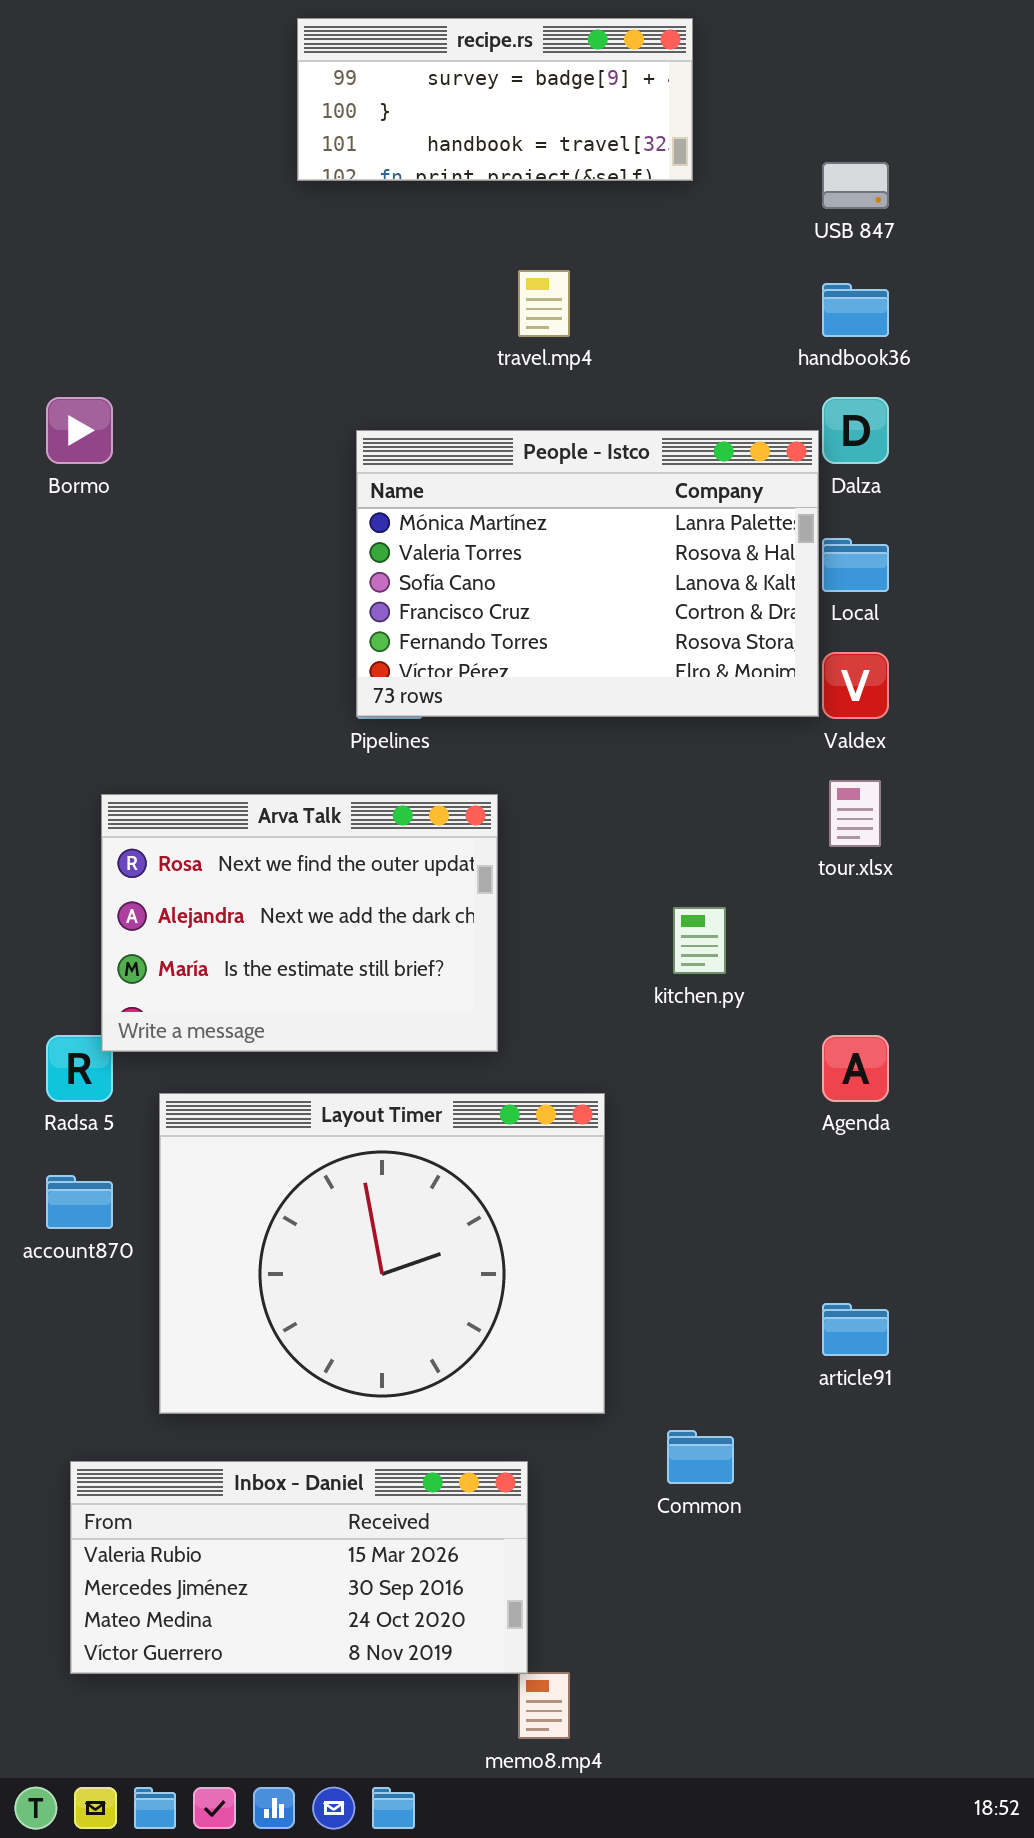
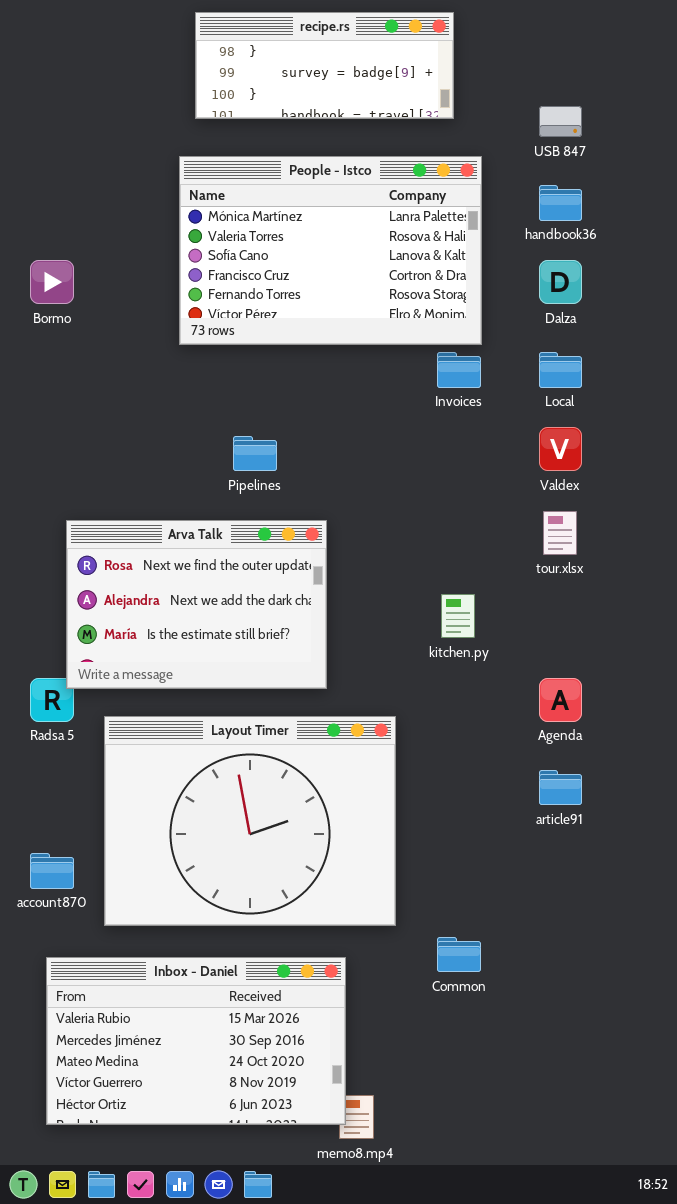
recipe.rs: [297,18,693,181] -> [195,12,454,119], scrolled up 1 row
People - Istco: [356,430,819,717] -> [179,156,482,345], moved
account870: [46,1175,113,1229] -> [30,853,74,889], moved
article91: [822,1303,889,1356] -> [539,770,582,805], moved
Inbox - Daniel: [70,1461,528,1674] -> [46,957,346,1125], resized

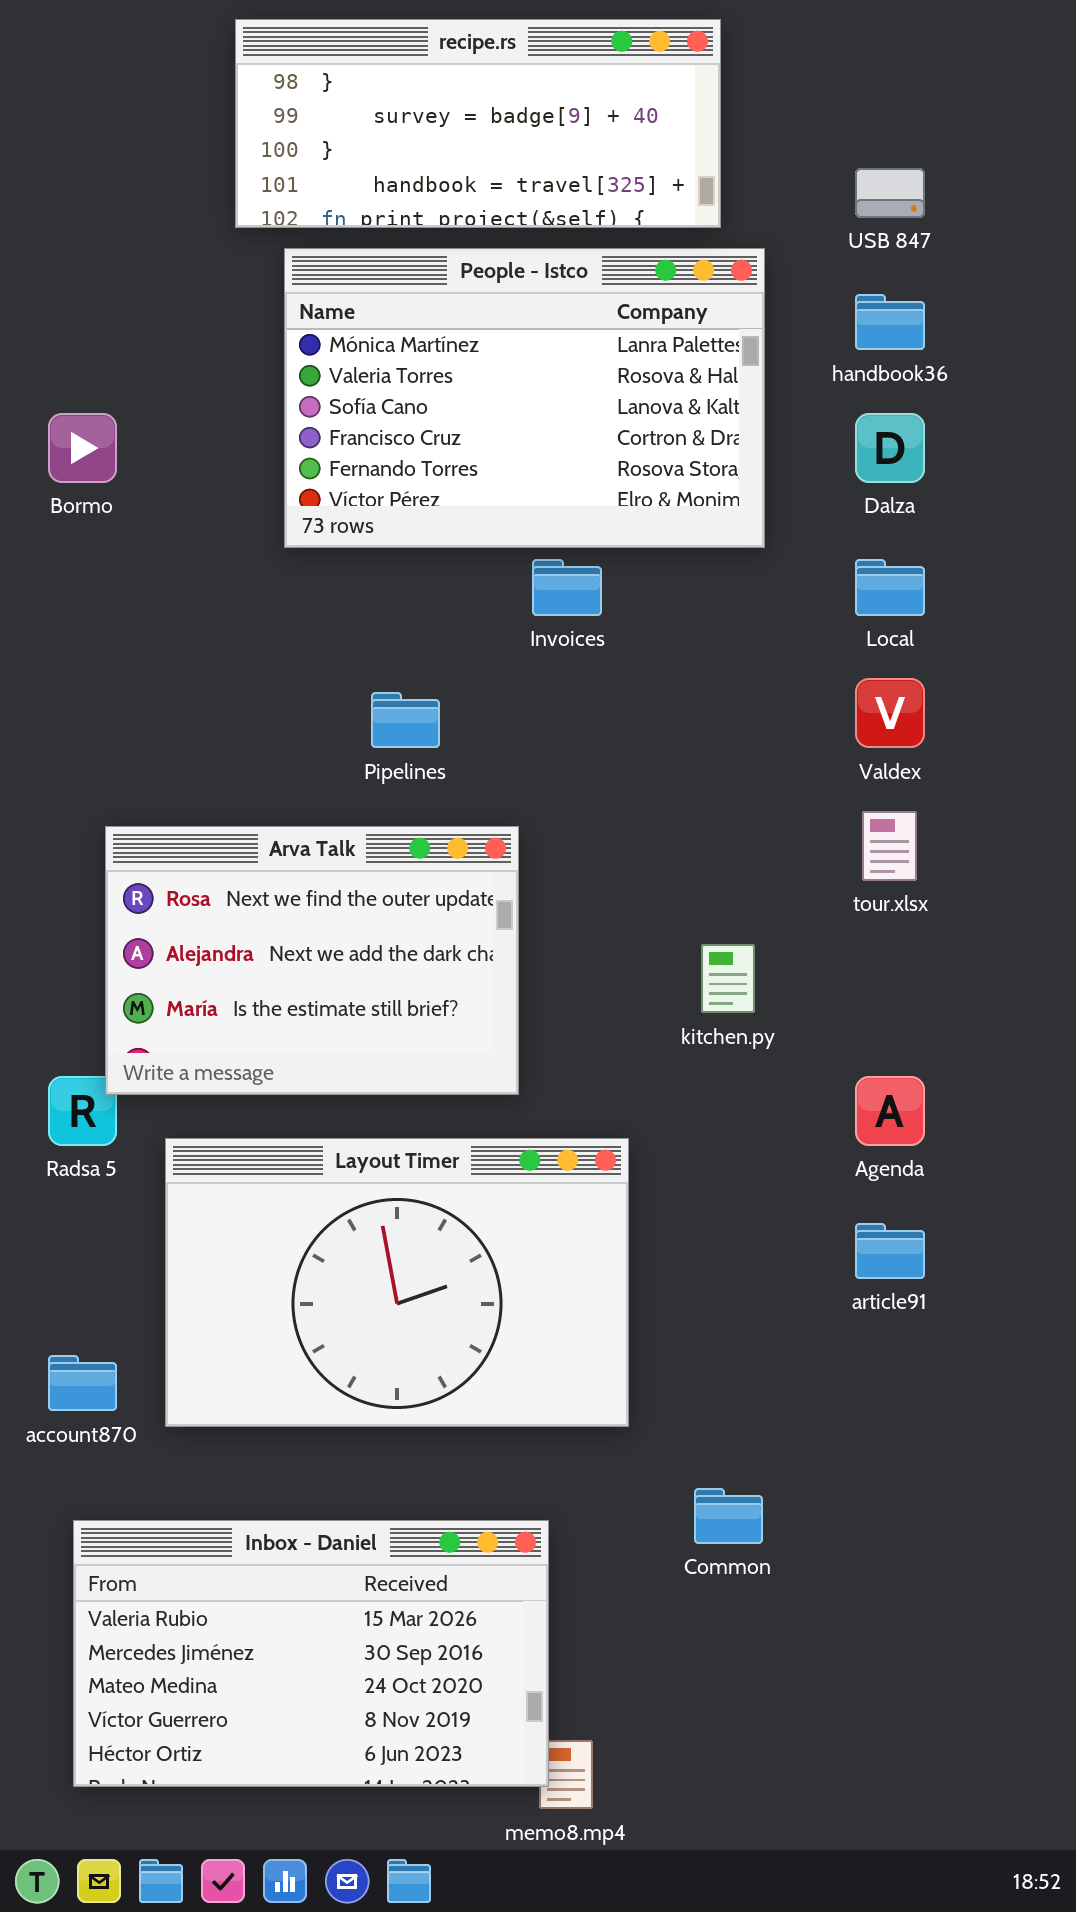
recipe.rs: [195,12,454,119] -> [235,19,721,228], resized
Invoices: [437,352,481,388] -> [532,559,602,616], moved
Layout Timer: [104,716,396,926] -> [165,1138,629,1427], resized

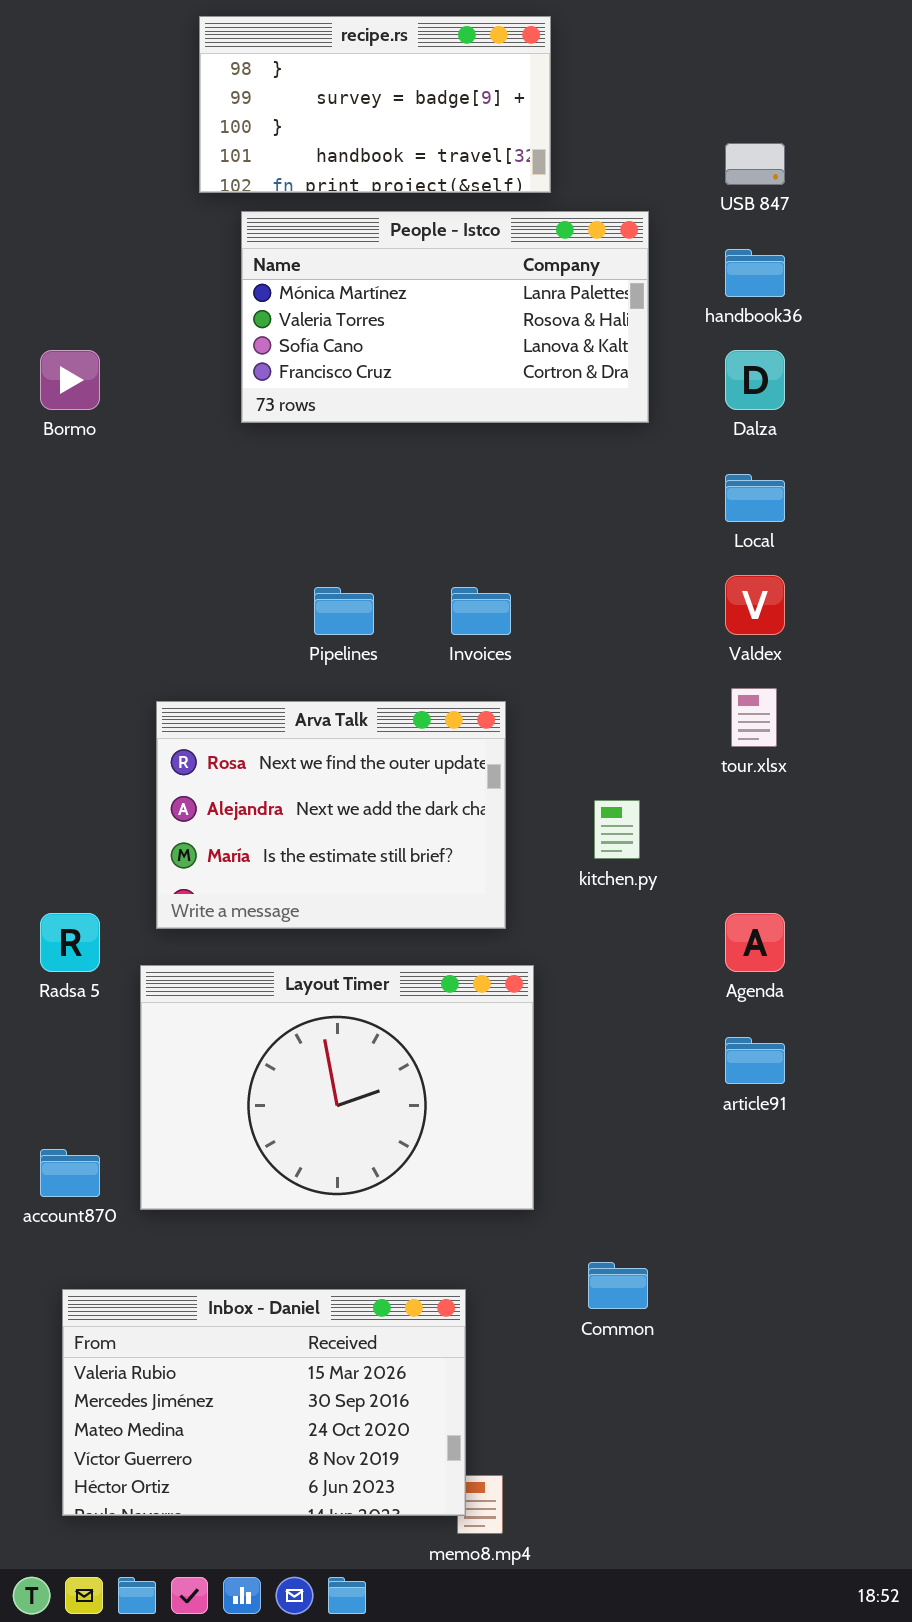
recipe.rs: [235,19,721,228] -> [199,16,551,193], resized
People - Istco: [284,248,765,548] -> [241,211,649,423], resized
Invoices: [532,559,602,616] -> [451,587,511,635], moved
Arva Talk: [105,826,519,1095] -> [156,701,506,929], moved

